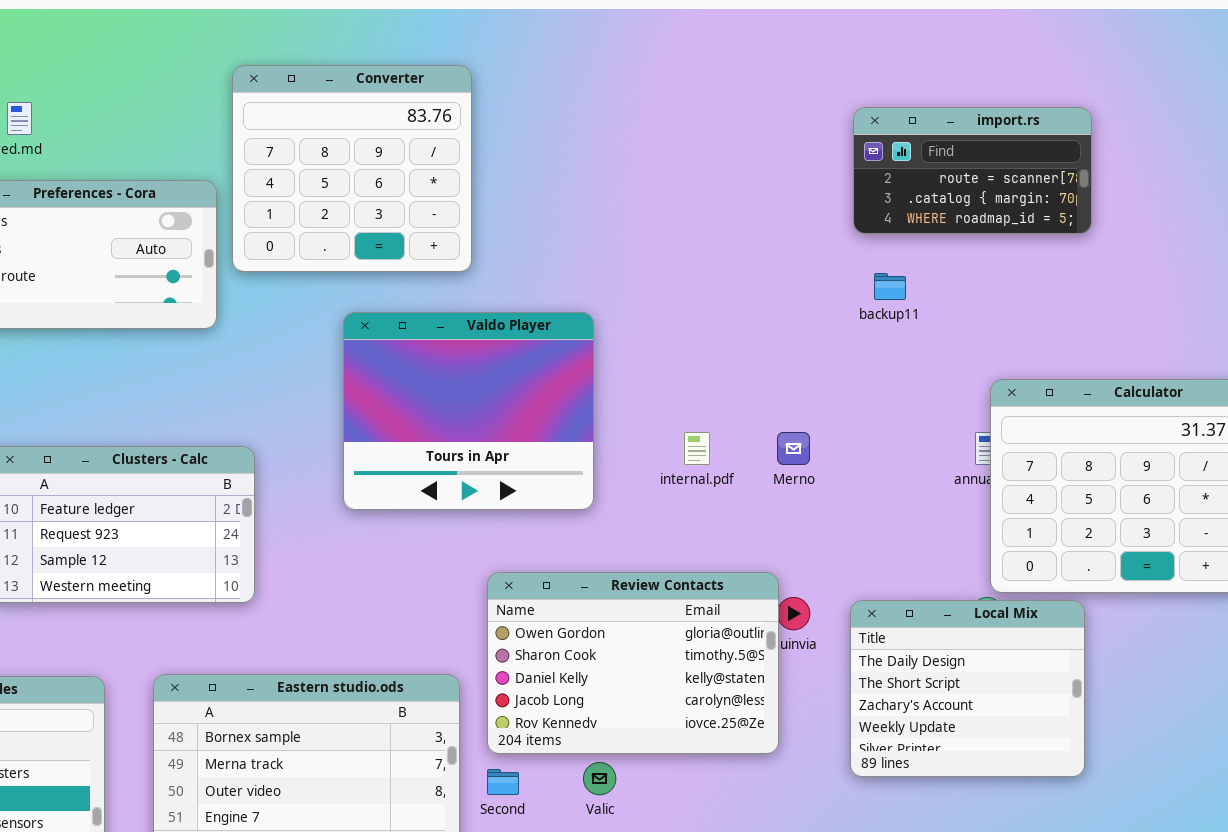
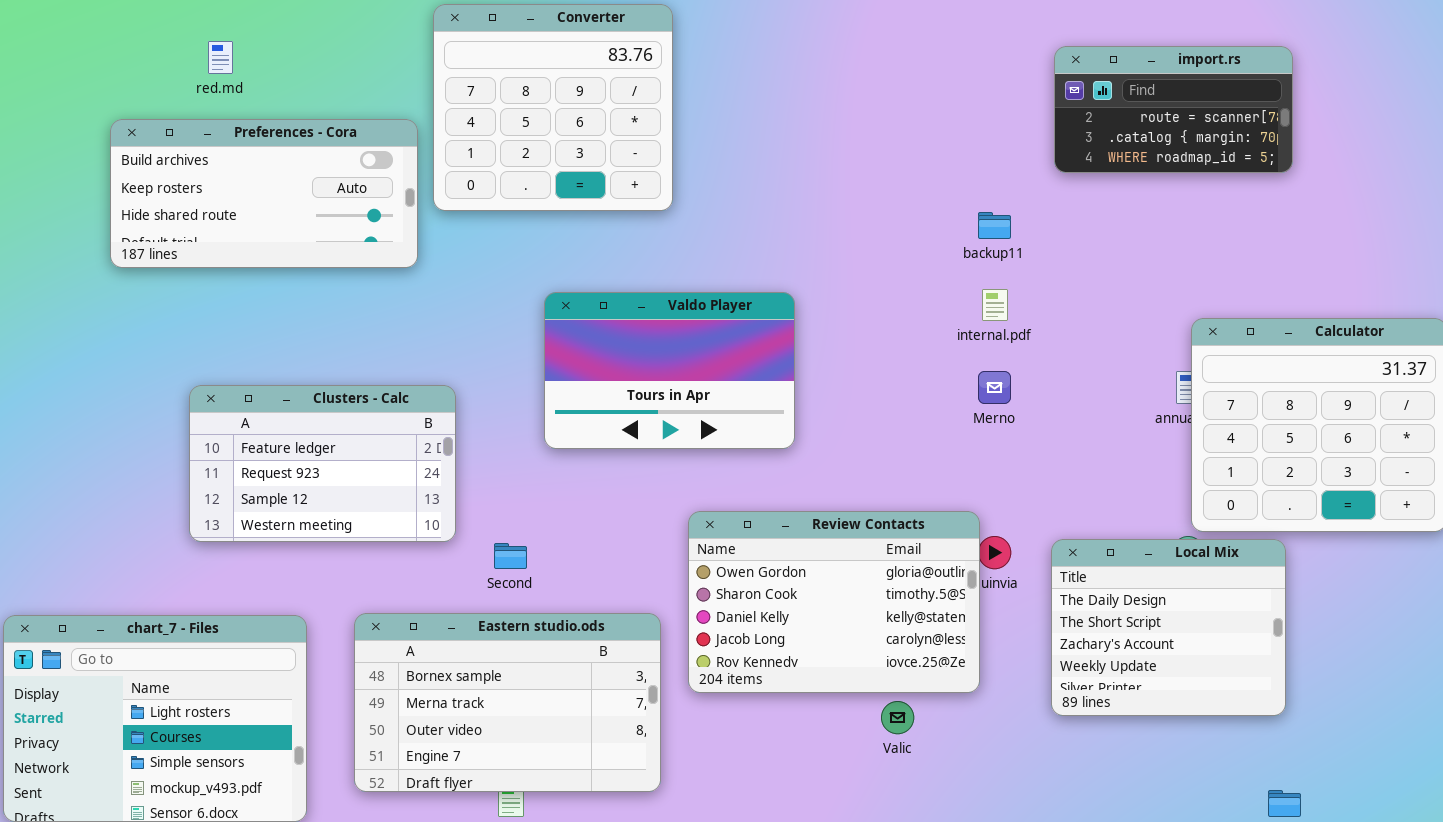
backup11: [874,273,906,300] -> [978,212,1011,239], moved
Valdo Player: [343,312,594,510] -> [544,292,795,449], resized
internal.pdf: [684,432,710,465] -> [982,289,1008,321], moved
Valic: [583,762,616,795] -> [881,701,914,734], moved
Second: [487,769,519,795] -> [494,543,527,569], moved

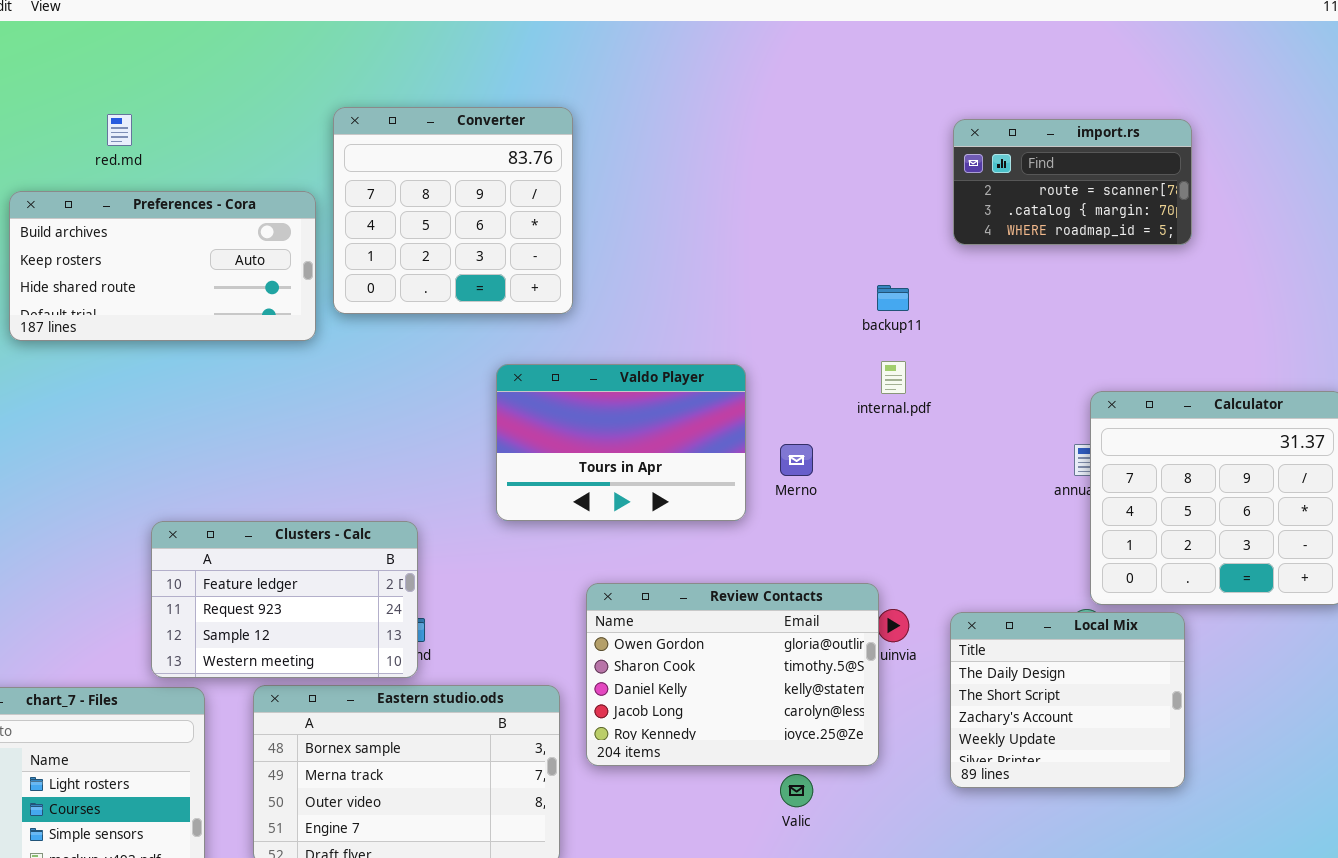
Converter: [433,4,673,211] -> [333,107,573,314], moved
Valdo Player: [544,292,795,449] -> [496,364,746,521], moved
Merno: [978,371,1011,404] -> [780,444,813,476], moved
Clusters - Calc: [189,385,456,542] -> [151,521,418,678], moved

